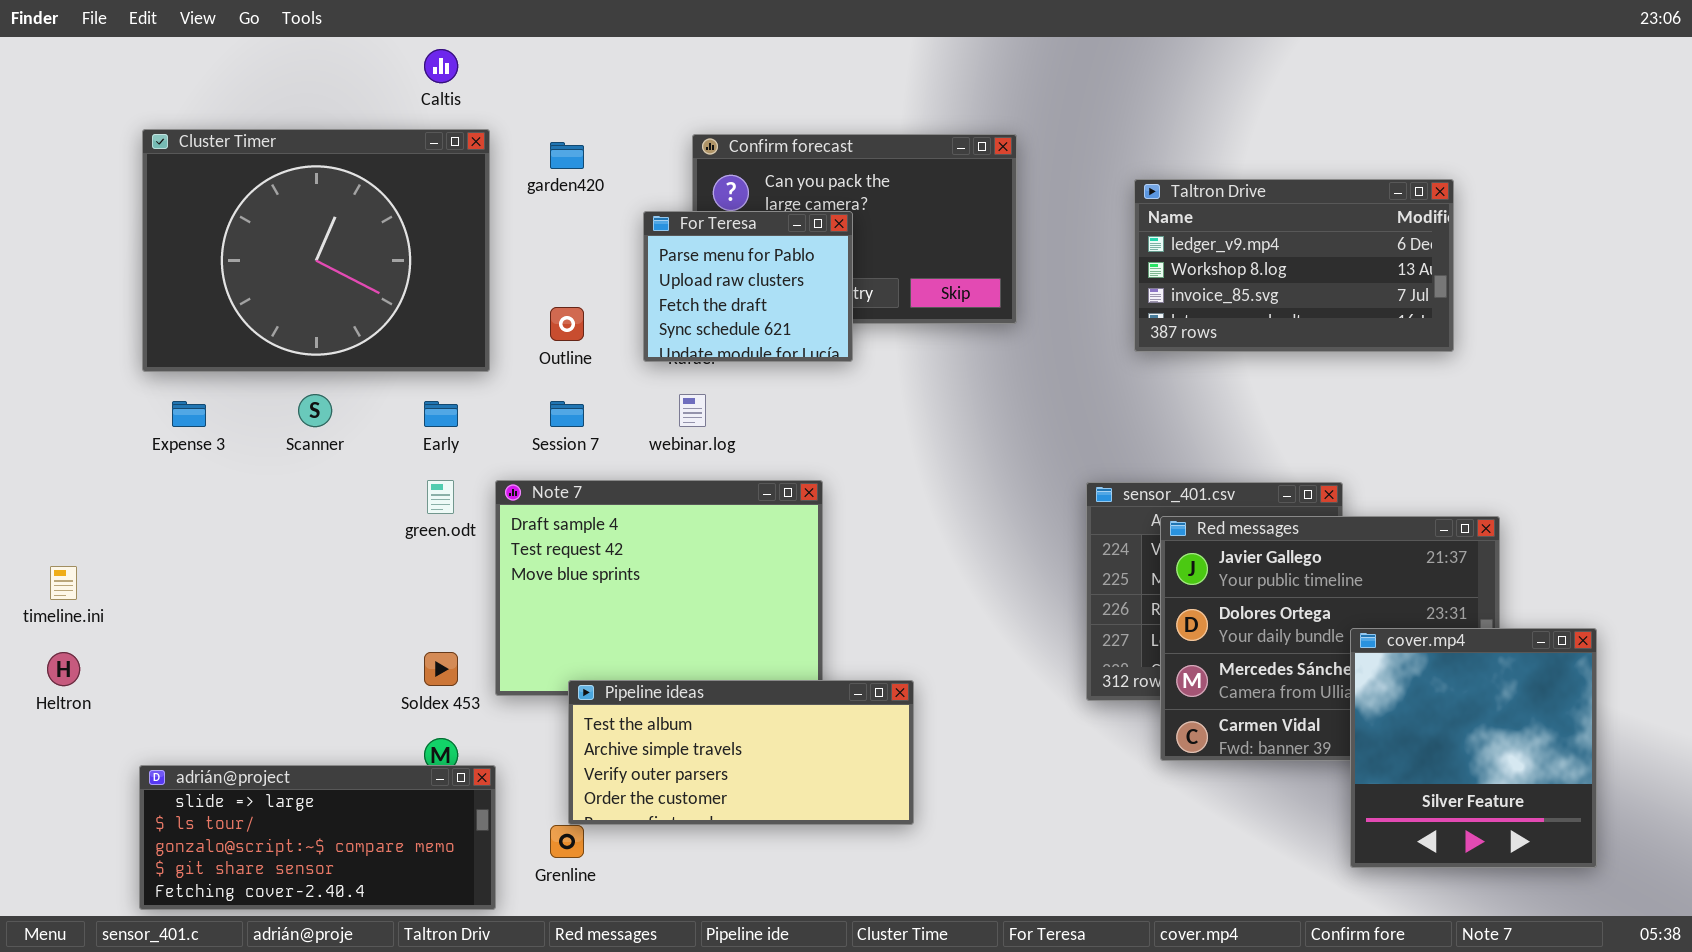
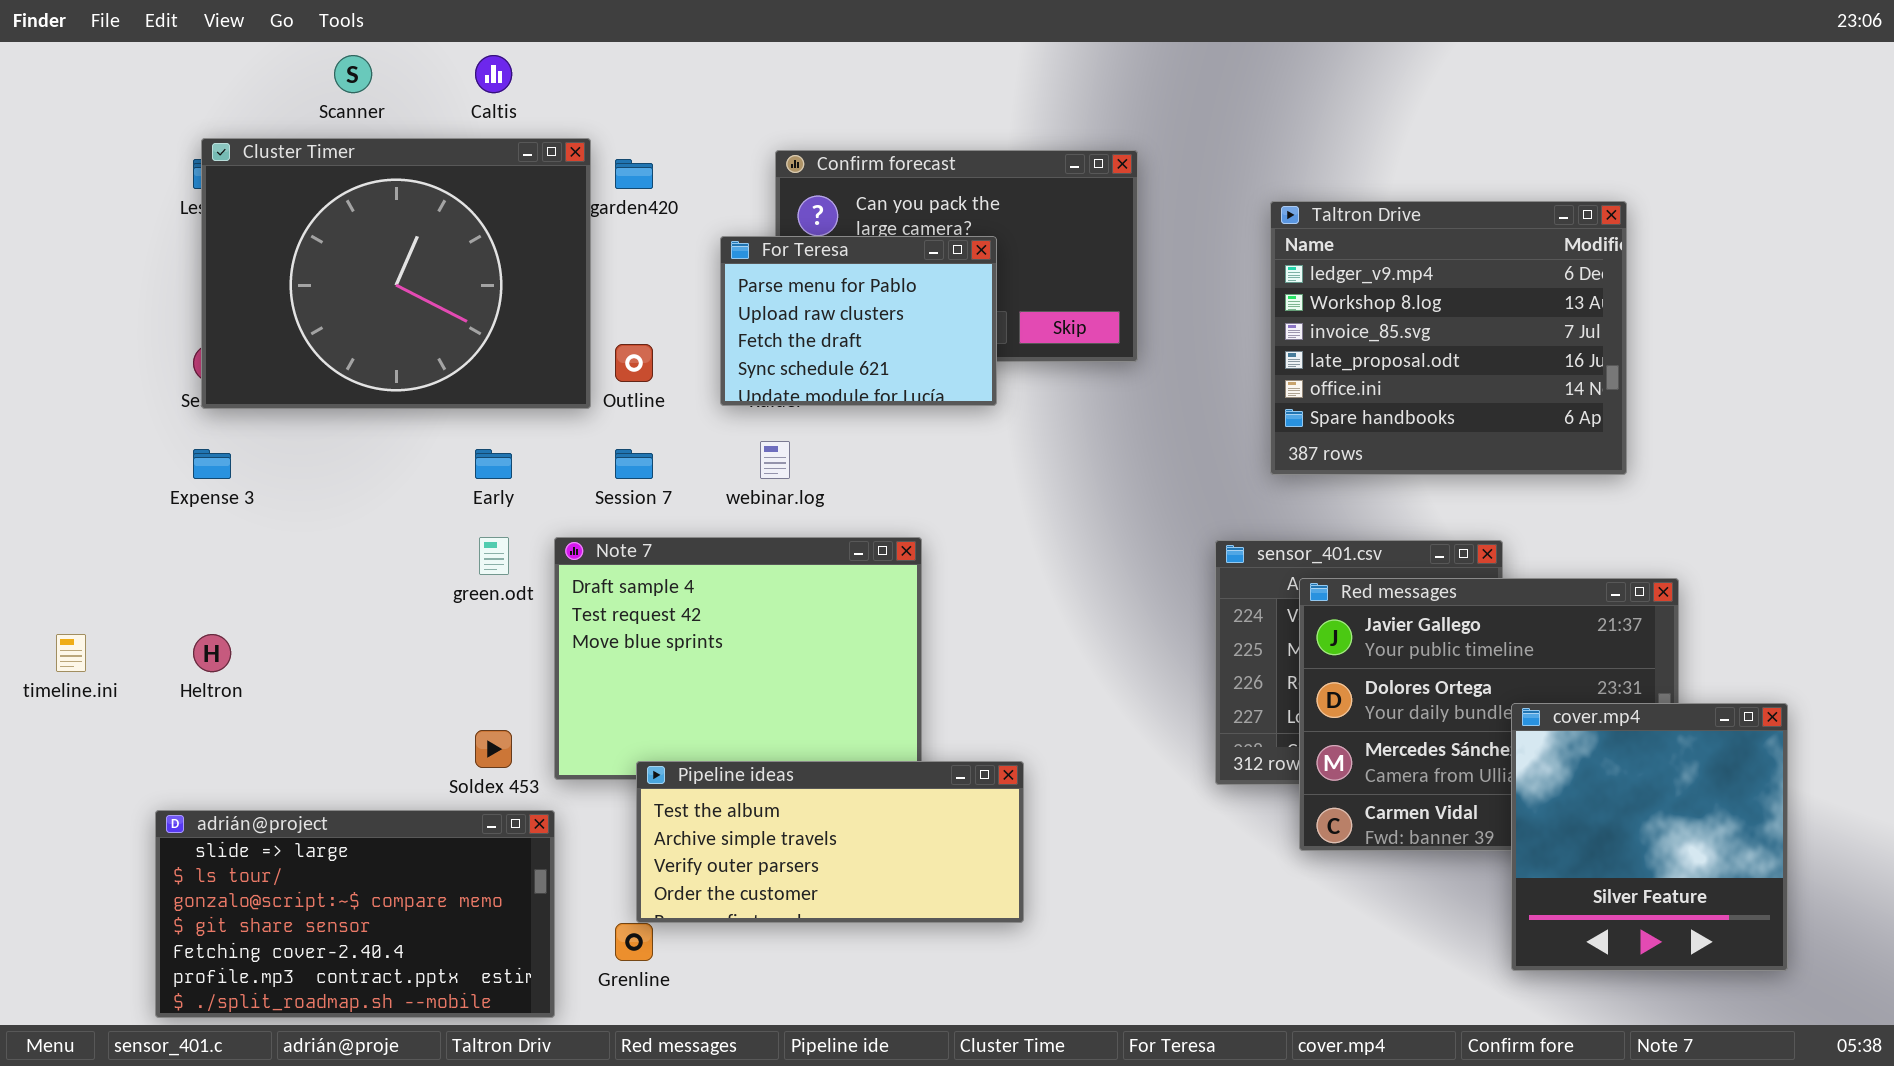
Cluster Timer: [142,129,490,372] -> [201,138,591,409], moved
Taltron Drive: [1134,179,1454,352] -> [1270,201,1627,475], resized
For Teresa: [643,211,853,362] -> [720,236,997,406], resized
Scanner: [298,394,332,427] -> [334,55,372,93], moved
Heltron: [47,652,80,686] -> [193,634,231,672], moved
adrián@project: [139,765,496,910] -> [155,810,555,1018], resized

